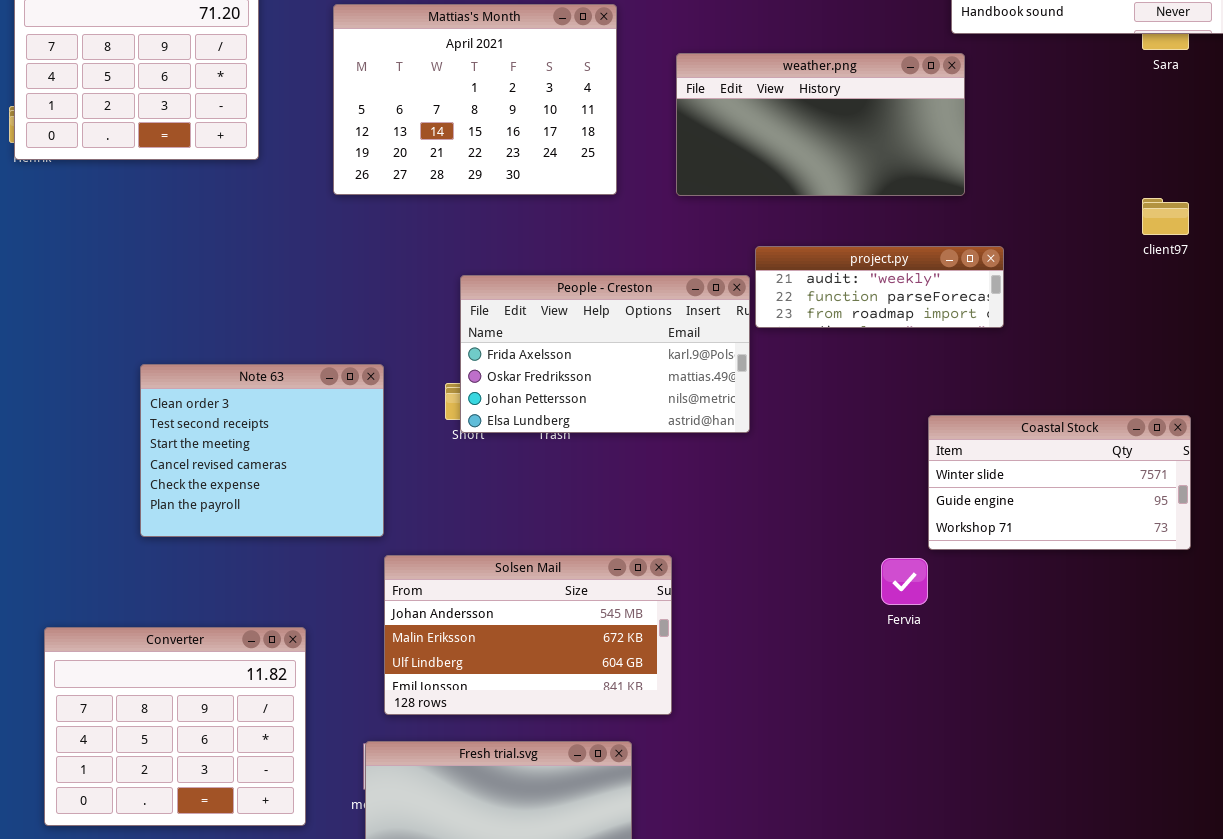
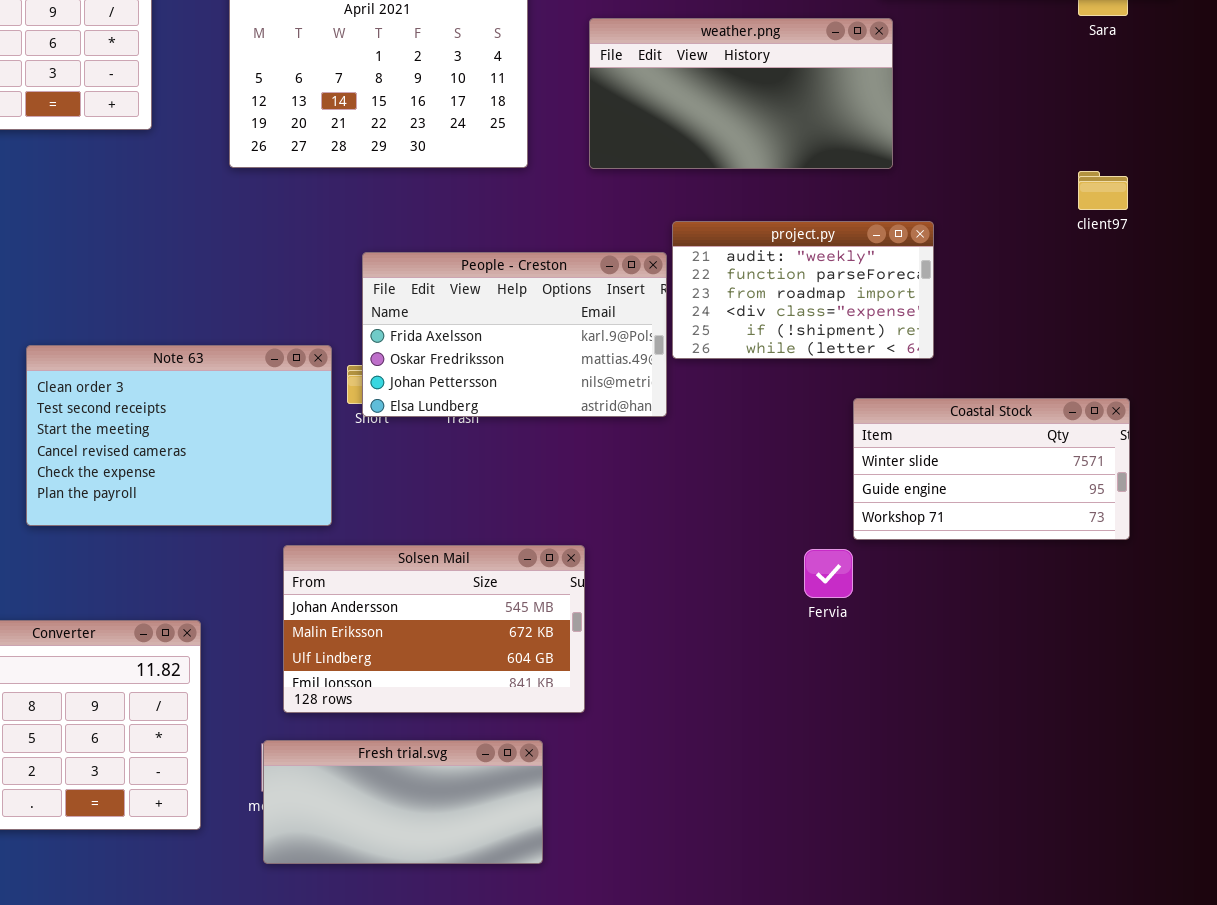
project.py: [755,246,1004,328] -> [672,221,934,359], resized
Note 63: [140,364,384,537] -> [26,345,332,526], resized

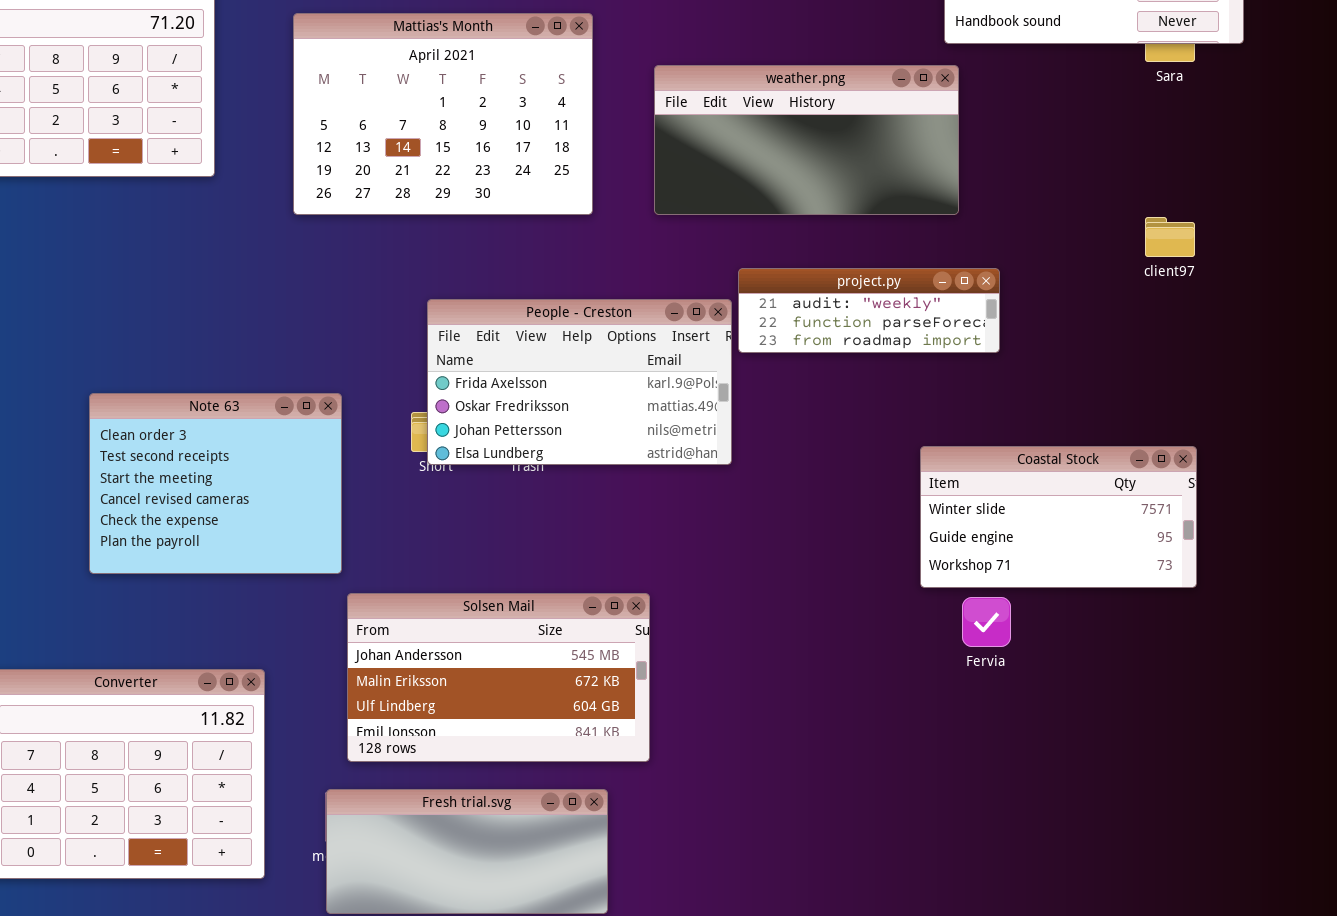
project.py: [672,221,934,359] -> [738,268,1000,353], resized
Note 63: [26,345,332,526] -> [89,393,342,574], resized
Fervia: [804,549,853,598] -> [962,597,1011,647], moved

